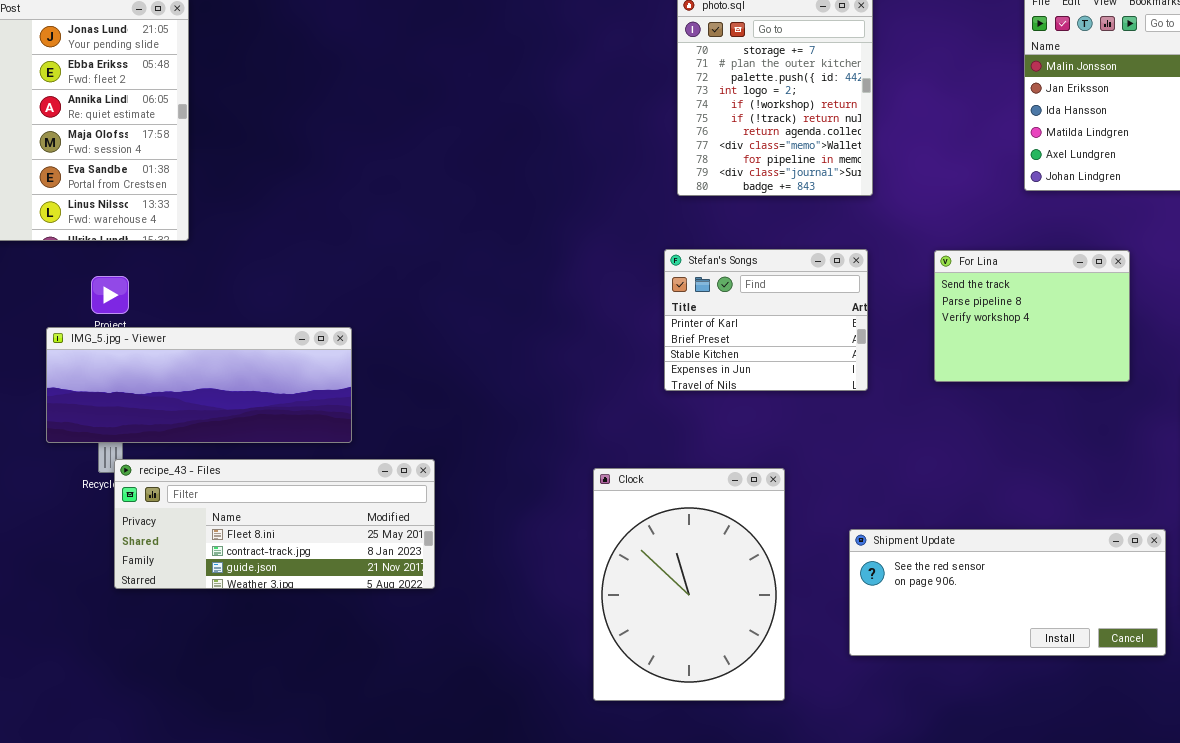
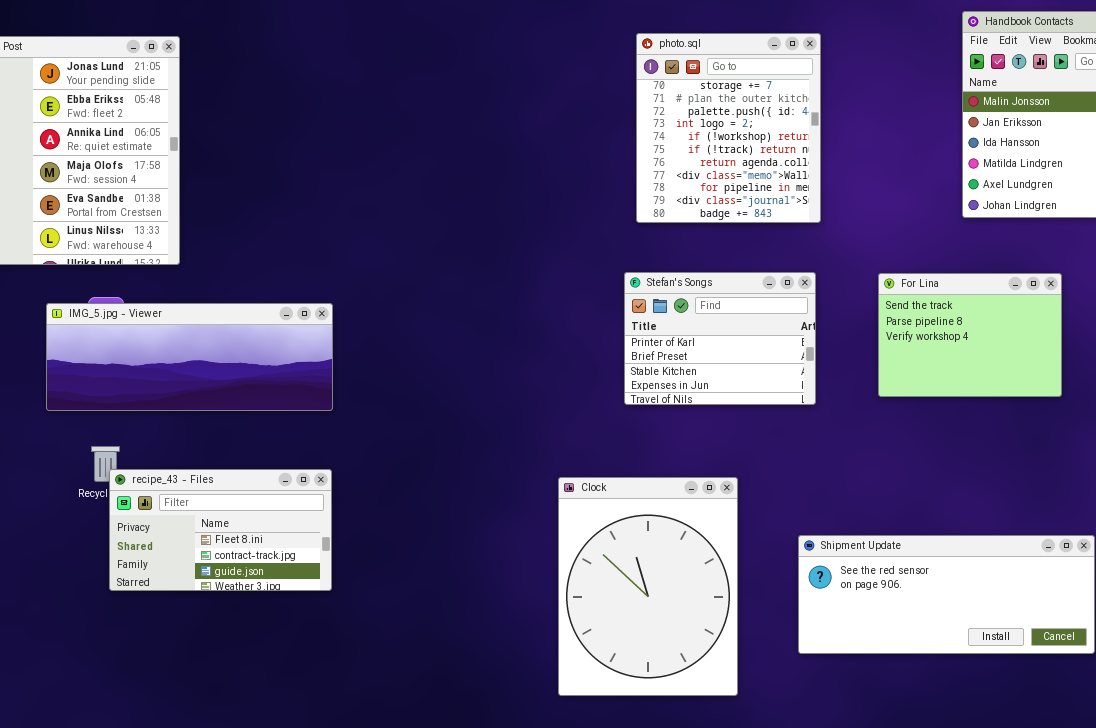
IMG_5.jpg - Viewer: [46,327,352,443] -> [46,303,333,411], moved
recipe_43 - Files: [114,459,435,589] -> [109,469,332,591], resized

